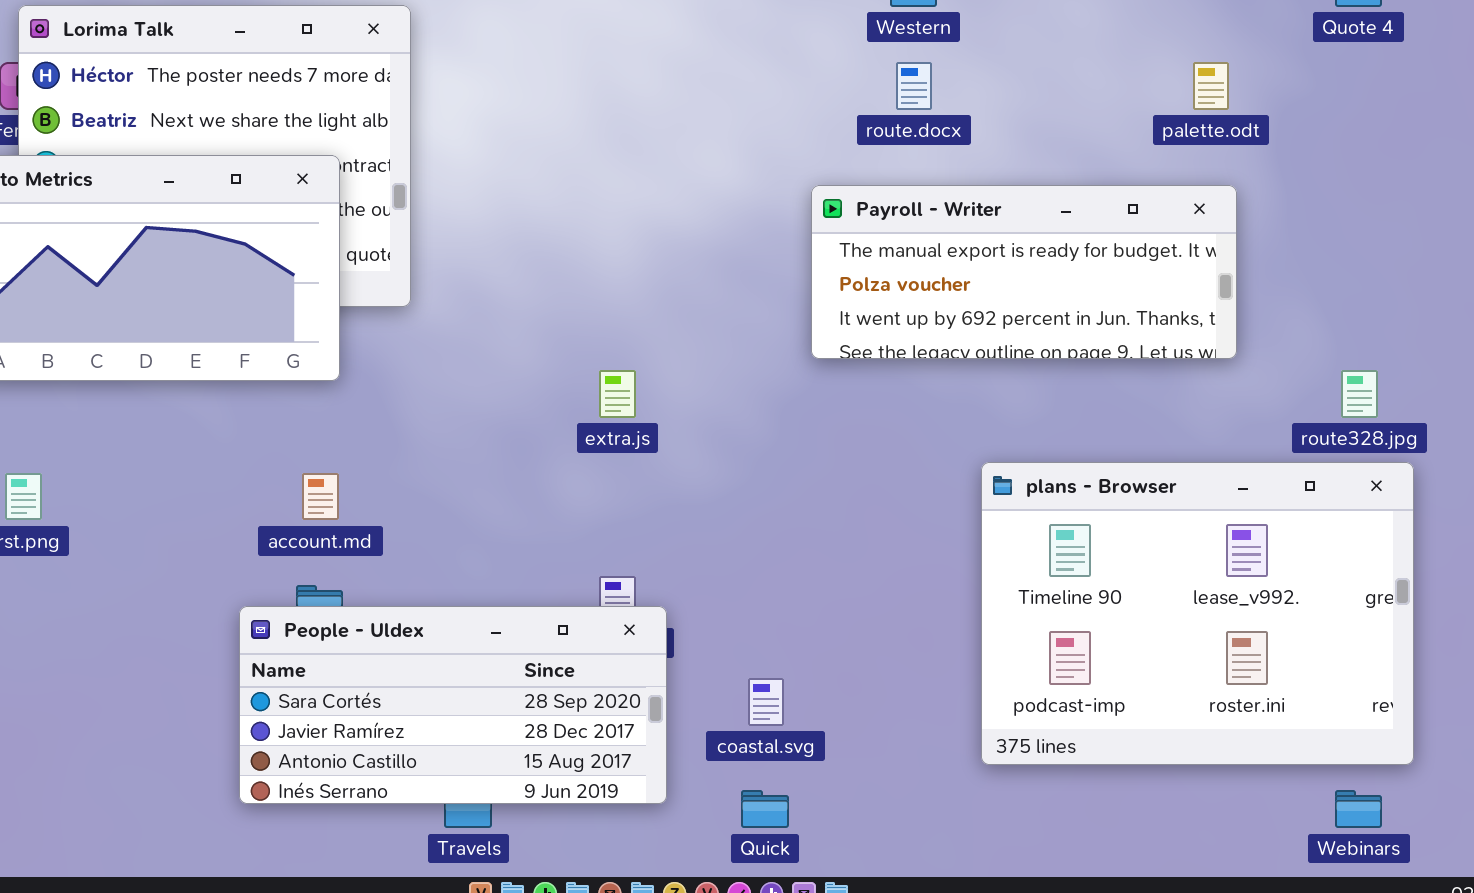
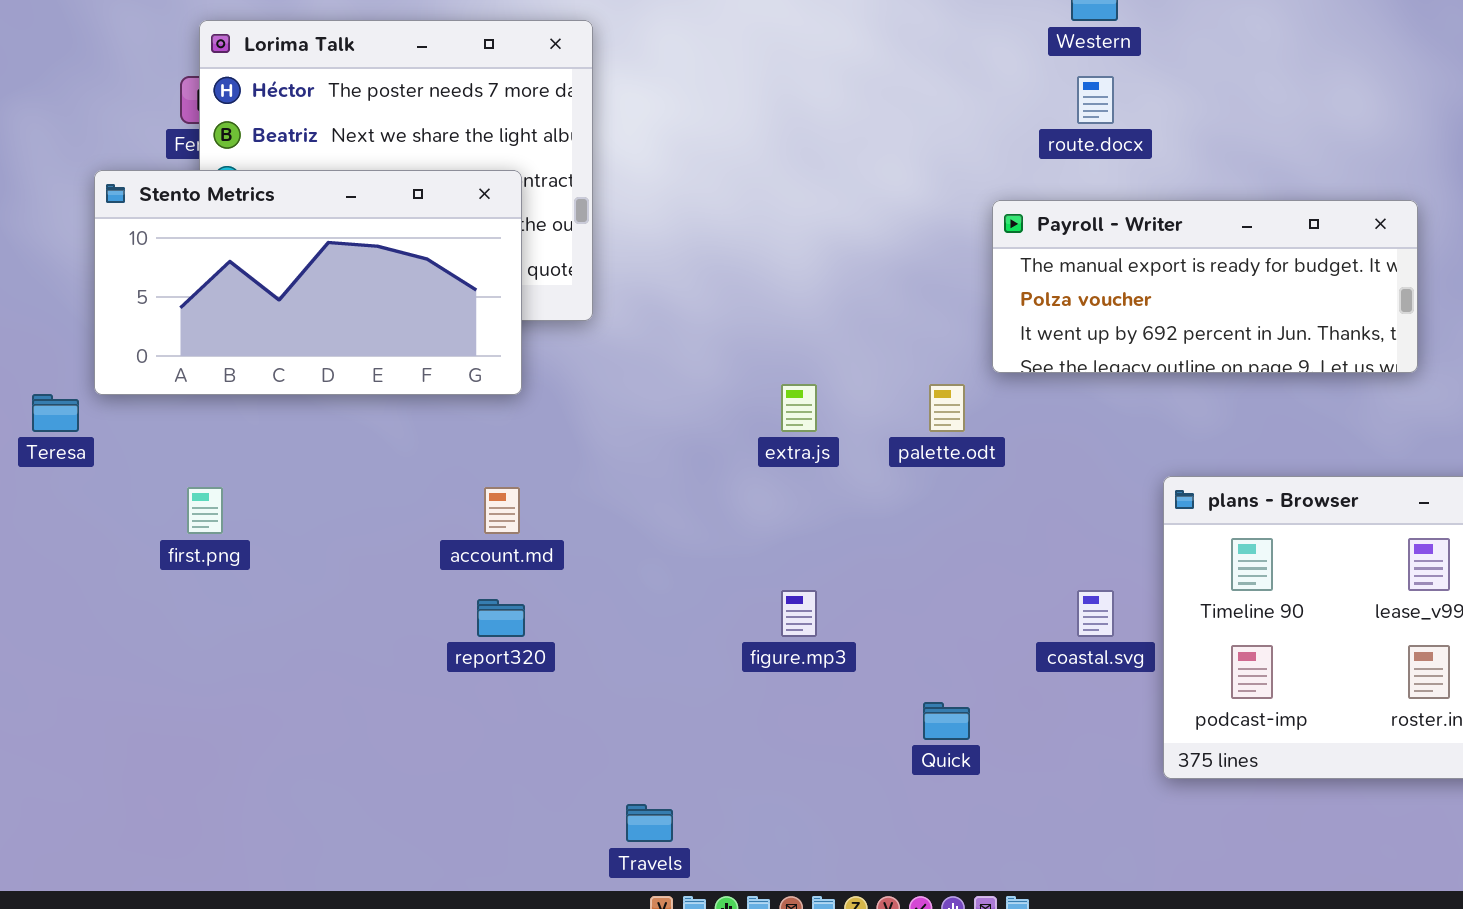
palette.odt: [1193,62,1229,110] -> [929,384,965,432], moved
People - Uldex: [239,606,667,804] -> none, closed
coastal.svg: [748,678,784,726] -> [1077,590,1114,637], moved
Quick: [741,790,789,828] -> [923,702,970,740], moved

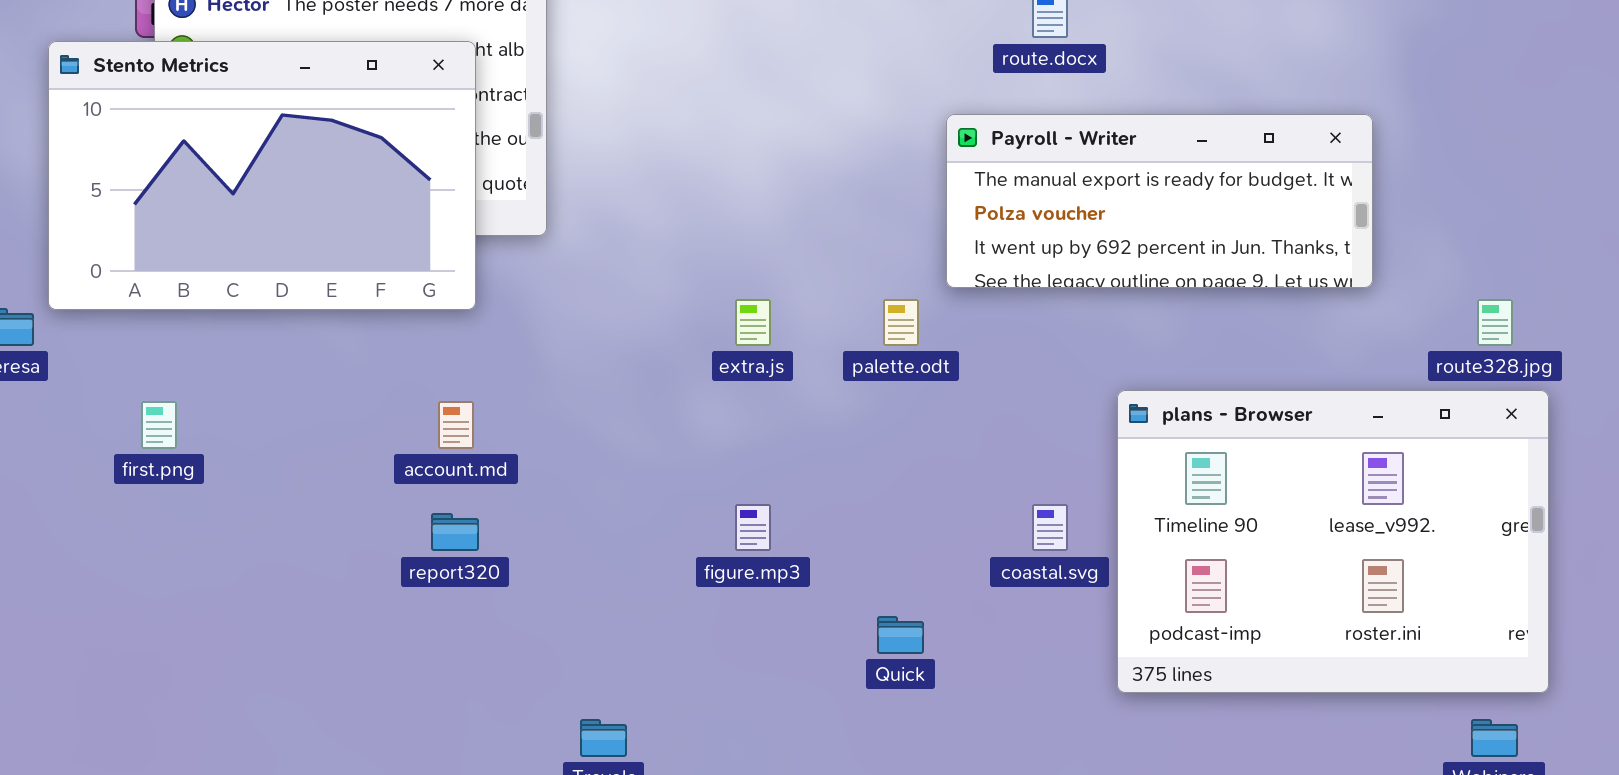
Stento Metrics: [94,170,522,395] -> [48,41,476,310], resized

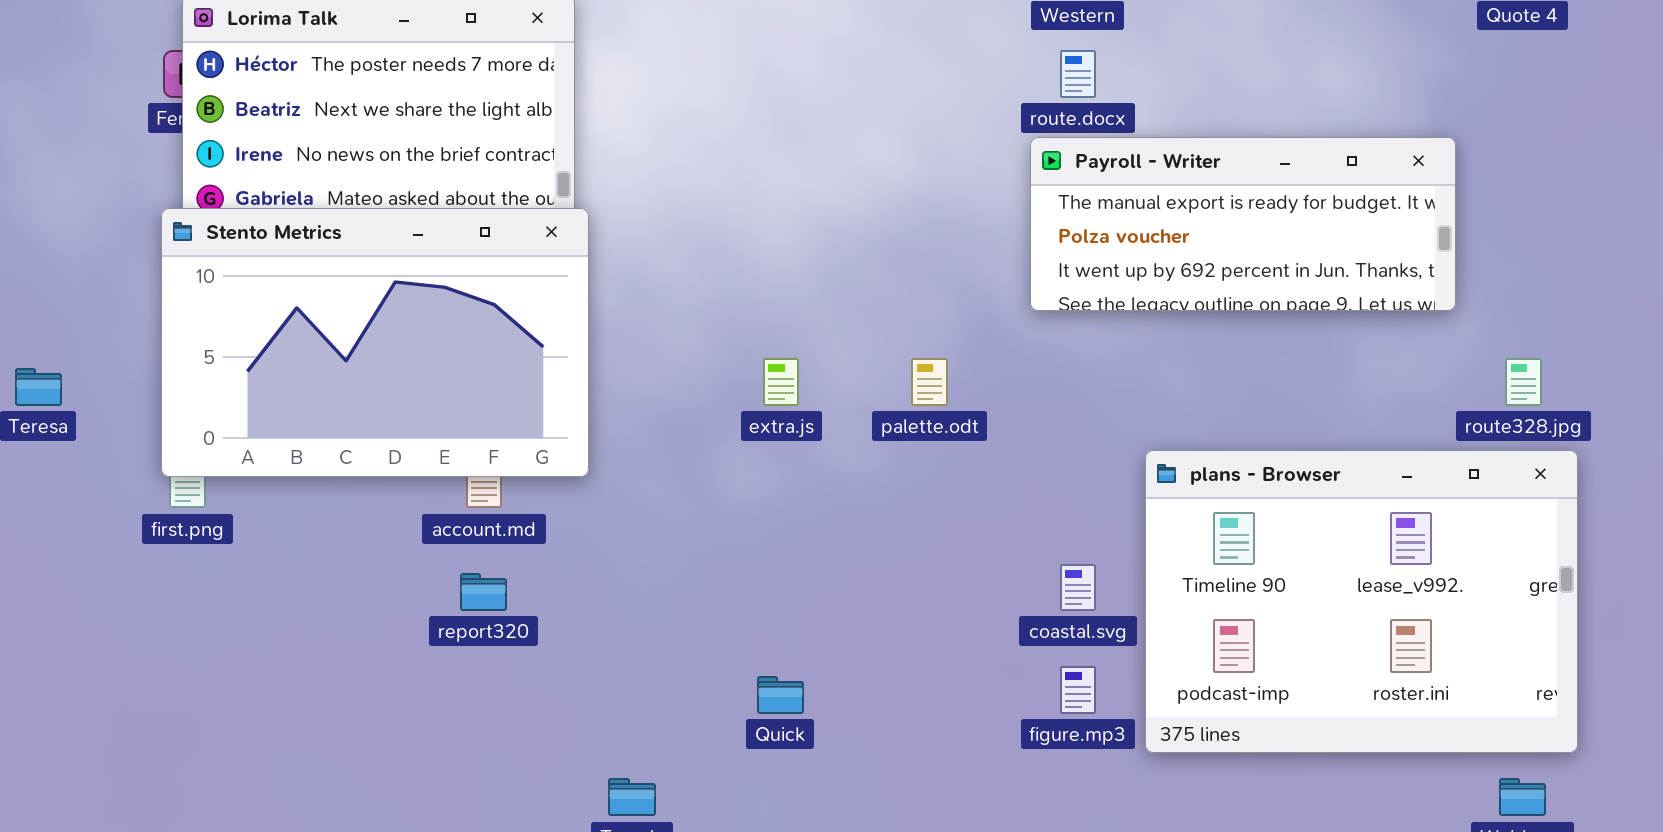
Stento Metrics: [48,41,476,310] -> [161,208,589,477], moved
Payroll - Writer: [946,114,1373,288] -> [1030,137,1456,311], moved
figure.mp3: [735,504,771,551] -> [1060,666,1096,714], moved
Quick: [877,616,924,654] -> [757,676,804,714], moved

